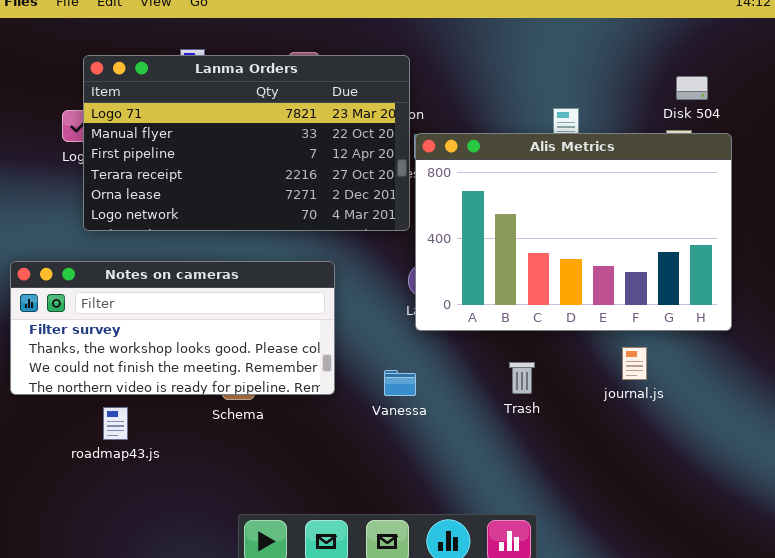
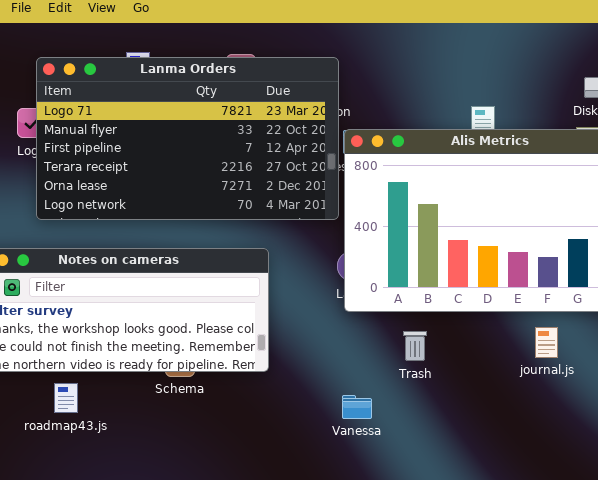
Trash: [509,362,535,394] -> [403,331,427,361], moved
Vanessa: [384,370,416,396] -> [342,395,372,419], moved

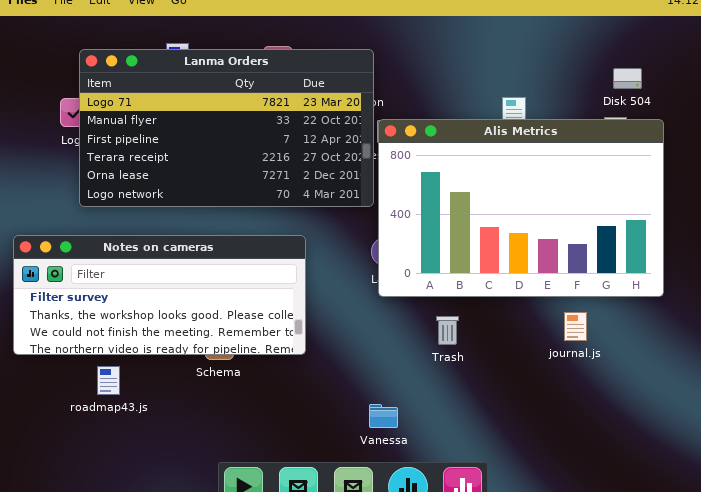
Vanessa: [342,395,372,419] -> [369,404,398,428], moved

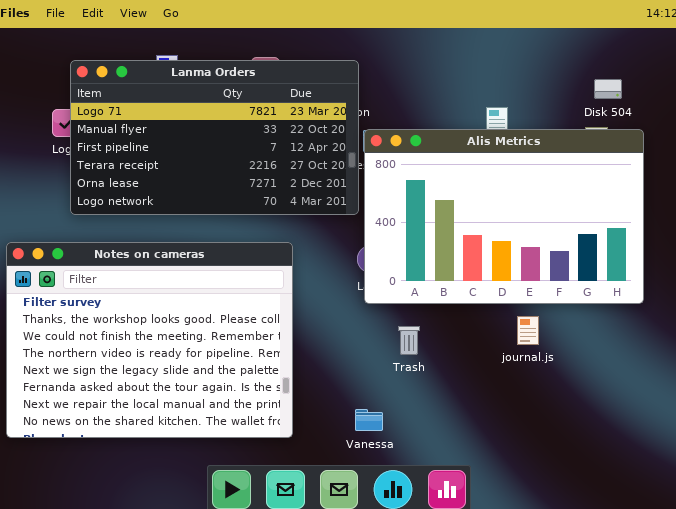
Notes on cameras: [13,235,306,355] -> [6,242,293,438], resized
journal.js: [564,312,587,341] -> [517,316,539,345], moved
Trash: [436,316,459,345] -> [398,326,420,355], moved

